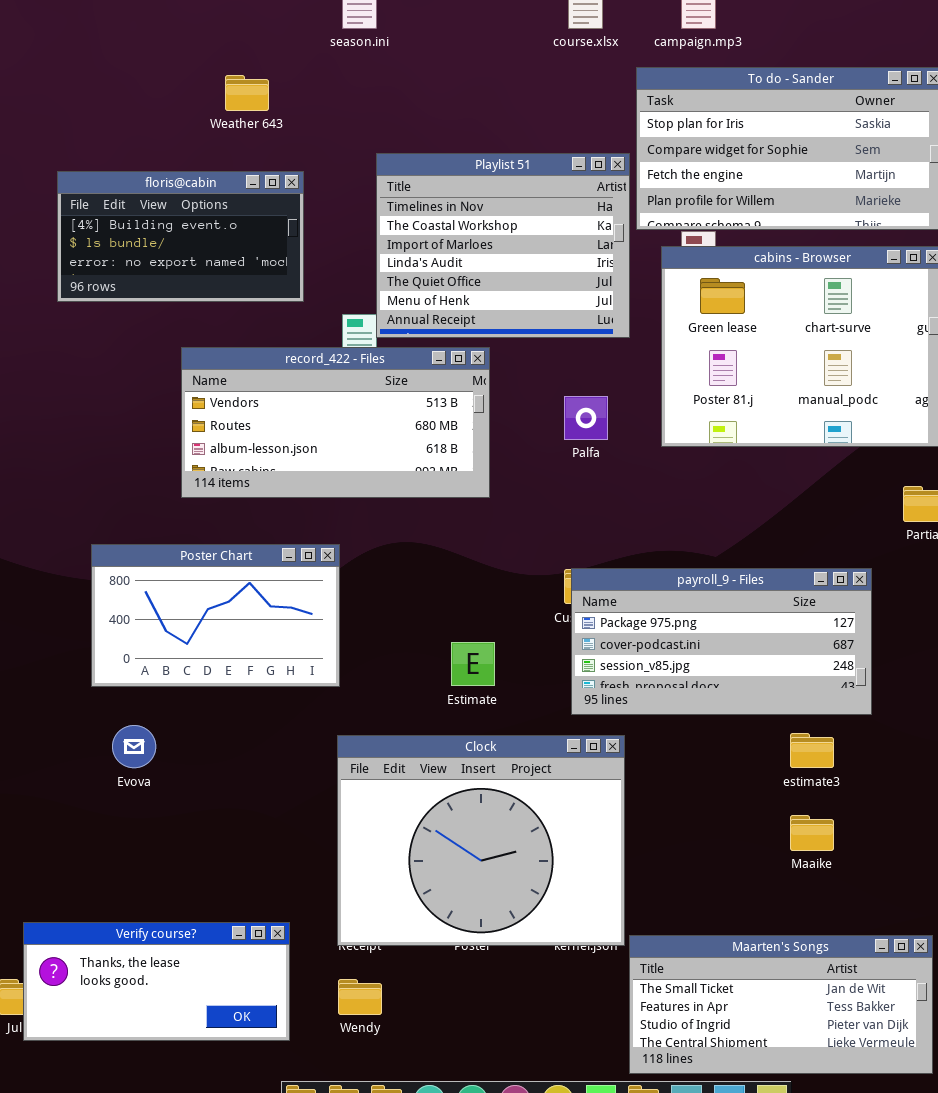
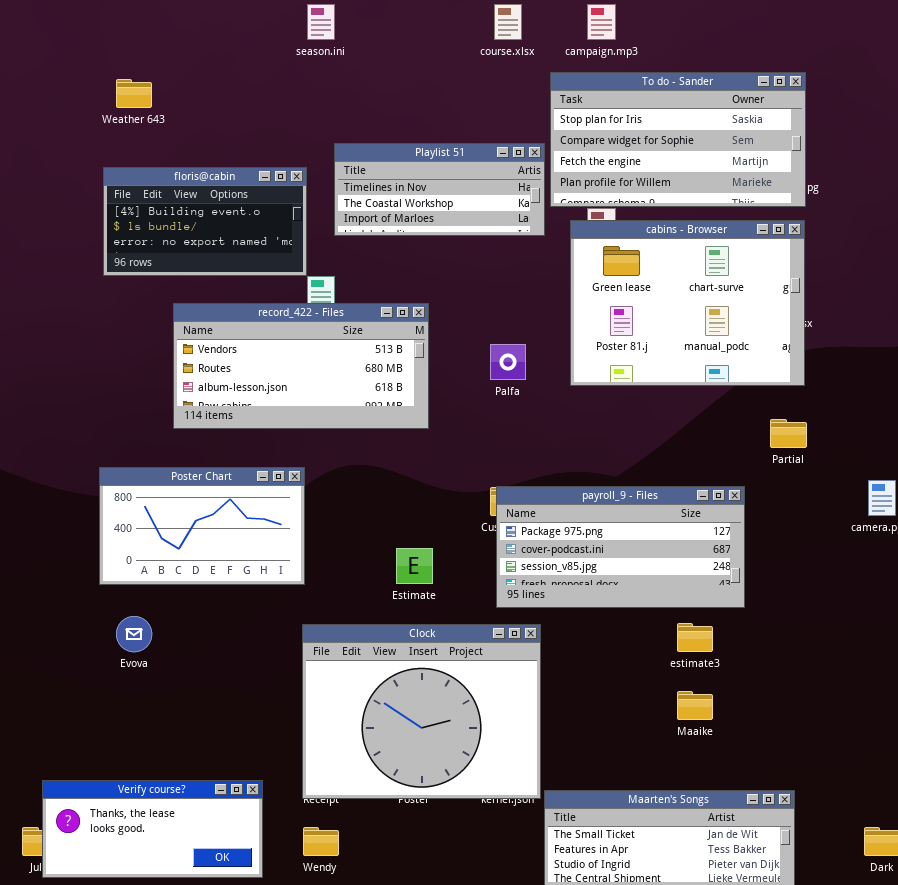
Weather 643: [225,75,269,111] -> [116,79,152,108], moved
Playlist 51: [376,153,630,338] -> [334,143,545,236], resized
floris@cabin: [57,171,304,302] -> [103,167,307,276], moved

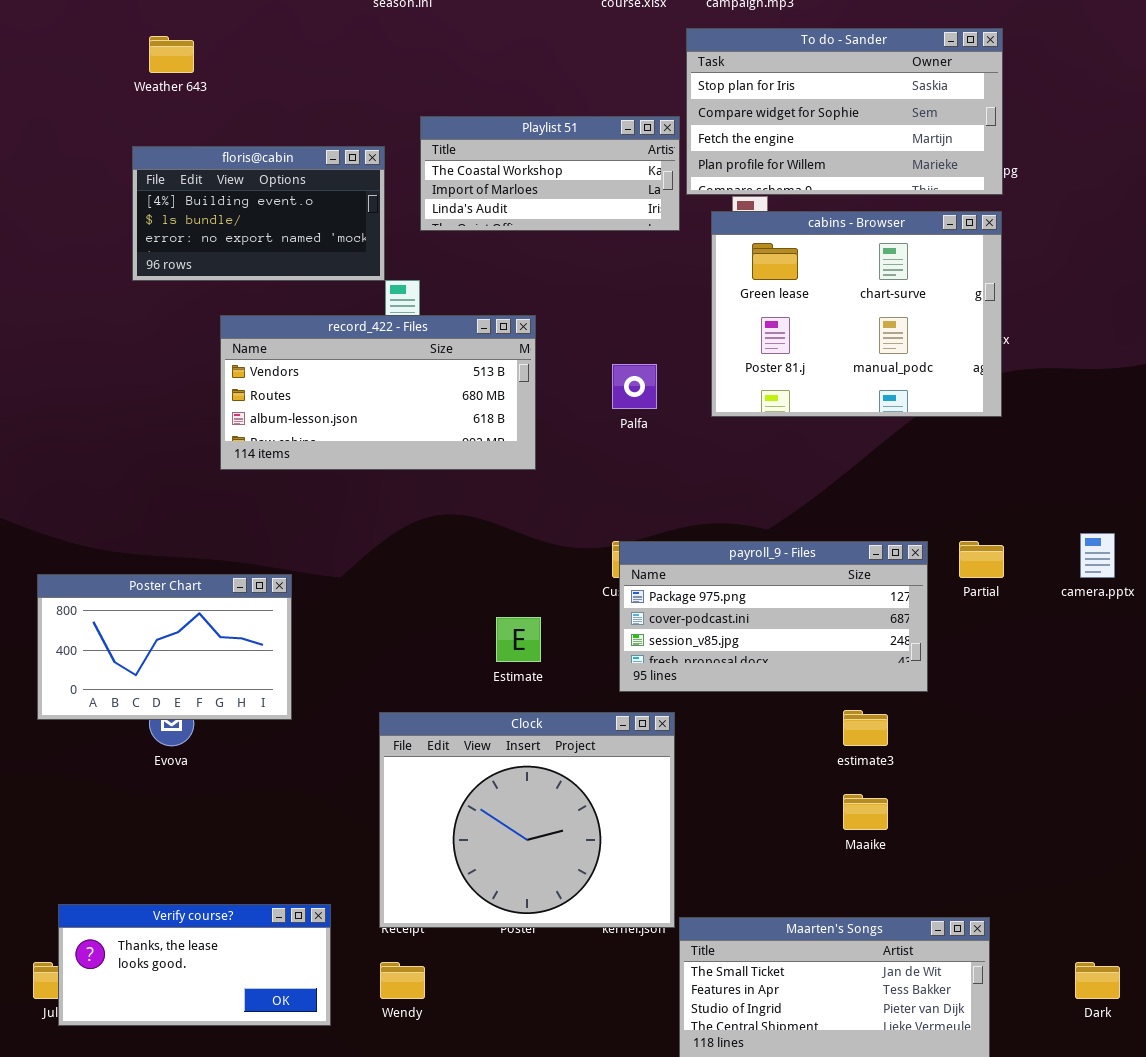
Playlist 51: [334,143,545,236] -> [420,116,680,231], scrolled down 1 row
Partial: [770,419,807,448] -> [959,541,1004,578], moved
Poster Chart: [99,467,305,585] -> [37,574,292,720], moved

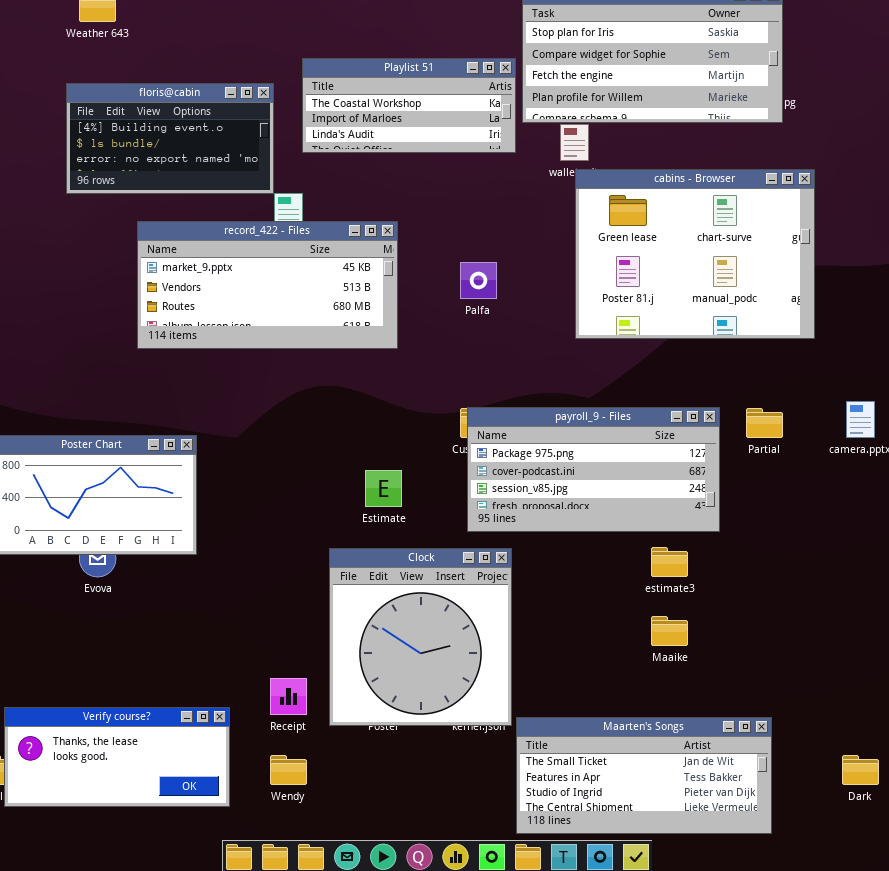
cabins - Browser: [711,211,1002,417] -> [575,169,815,339], moved
record_422 - Files: [220,315,536,470] -> [137,221,398,349], scrolled up 1 row
Clock: [379,712,675,928] -> [329,548,512,726], resized

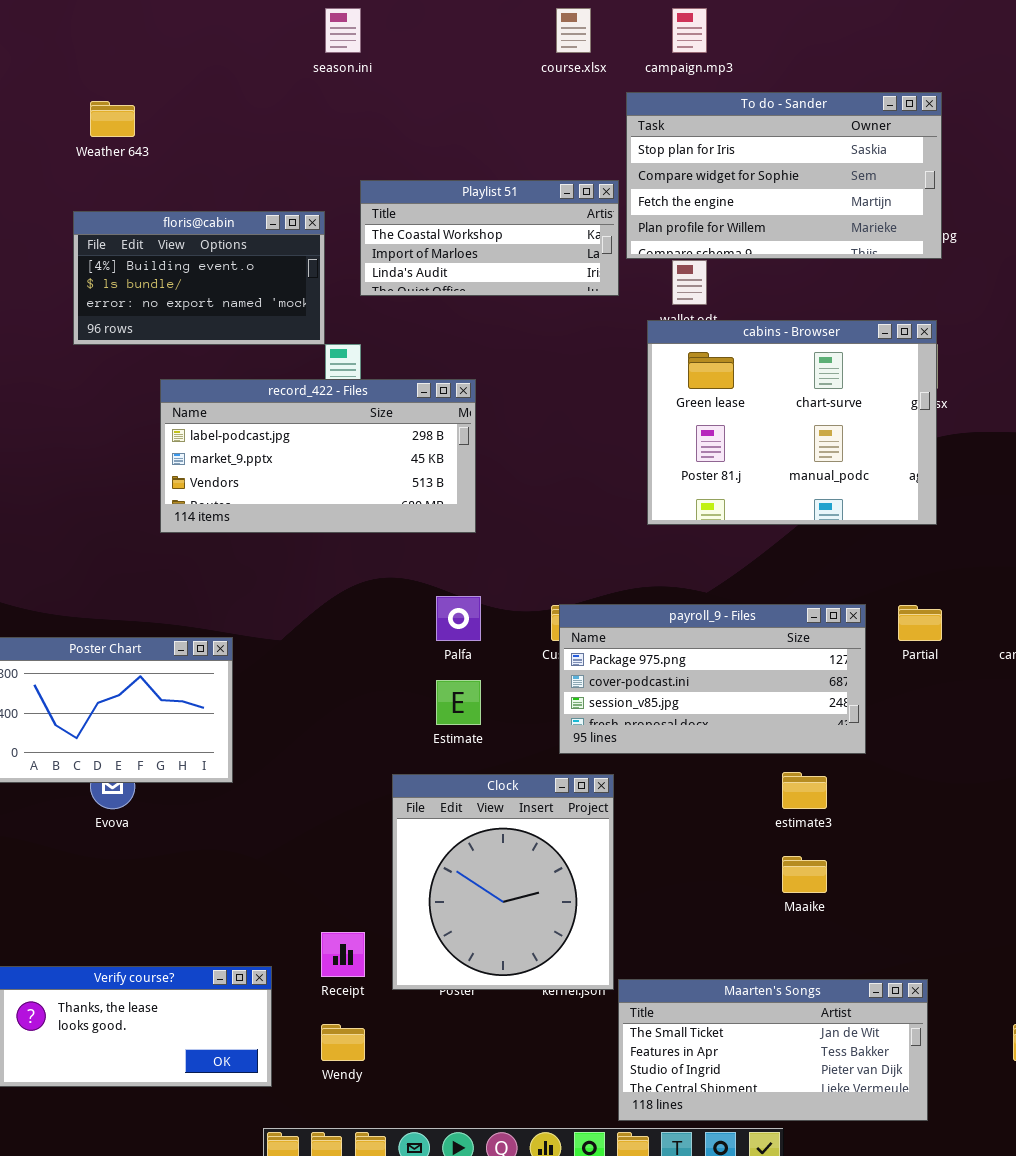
cabins - Browser: [575,169,815,339] -> [647,320,937,525], moved
record_422 - Files: [137,221,398,349] -> [160,379,476,533], scrolled up 1 row
Palfa: [460,262,497,299] -> [436,596,481,641], moved

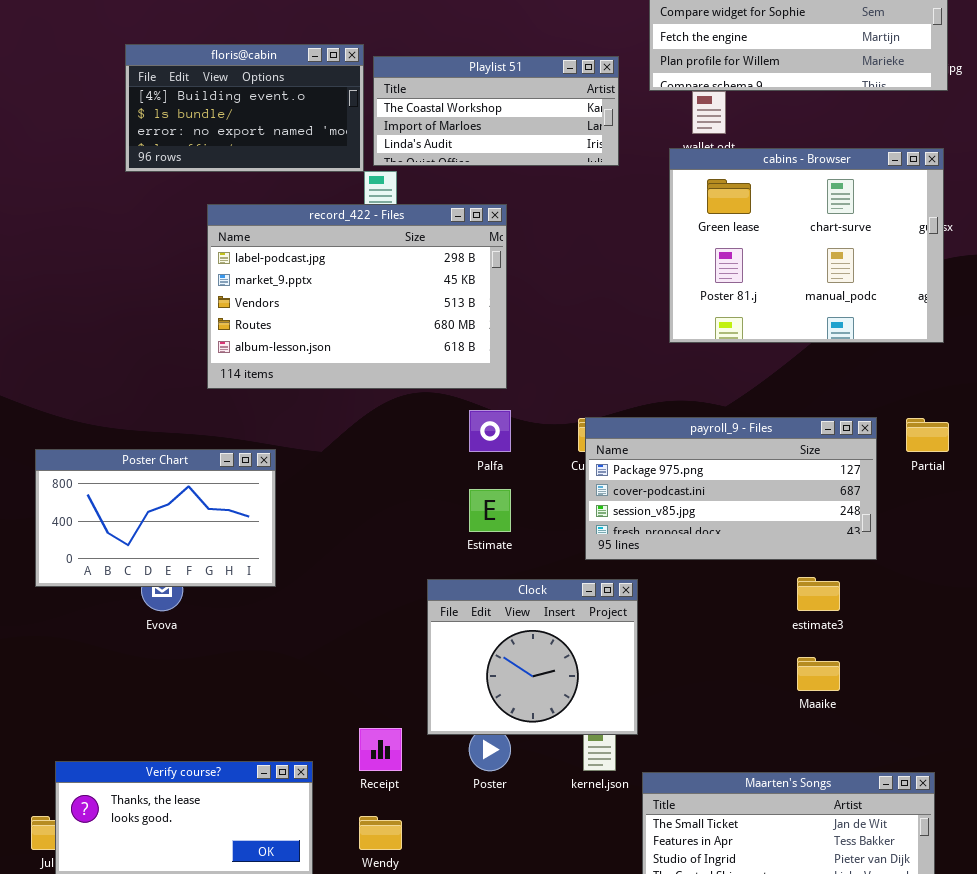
Playlist 51: [360,180,619,296] -> [373,56,619,166], moved
record_422 - Files: [160,379,476,533] -> [207,204,507,389], resized
Clock: [392,774,614,990] -> [427,579,638,735], resized

